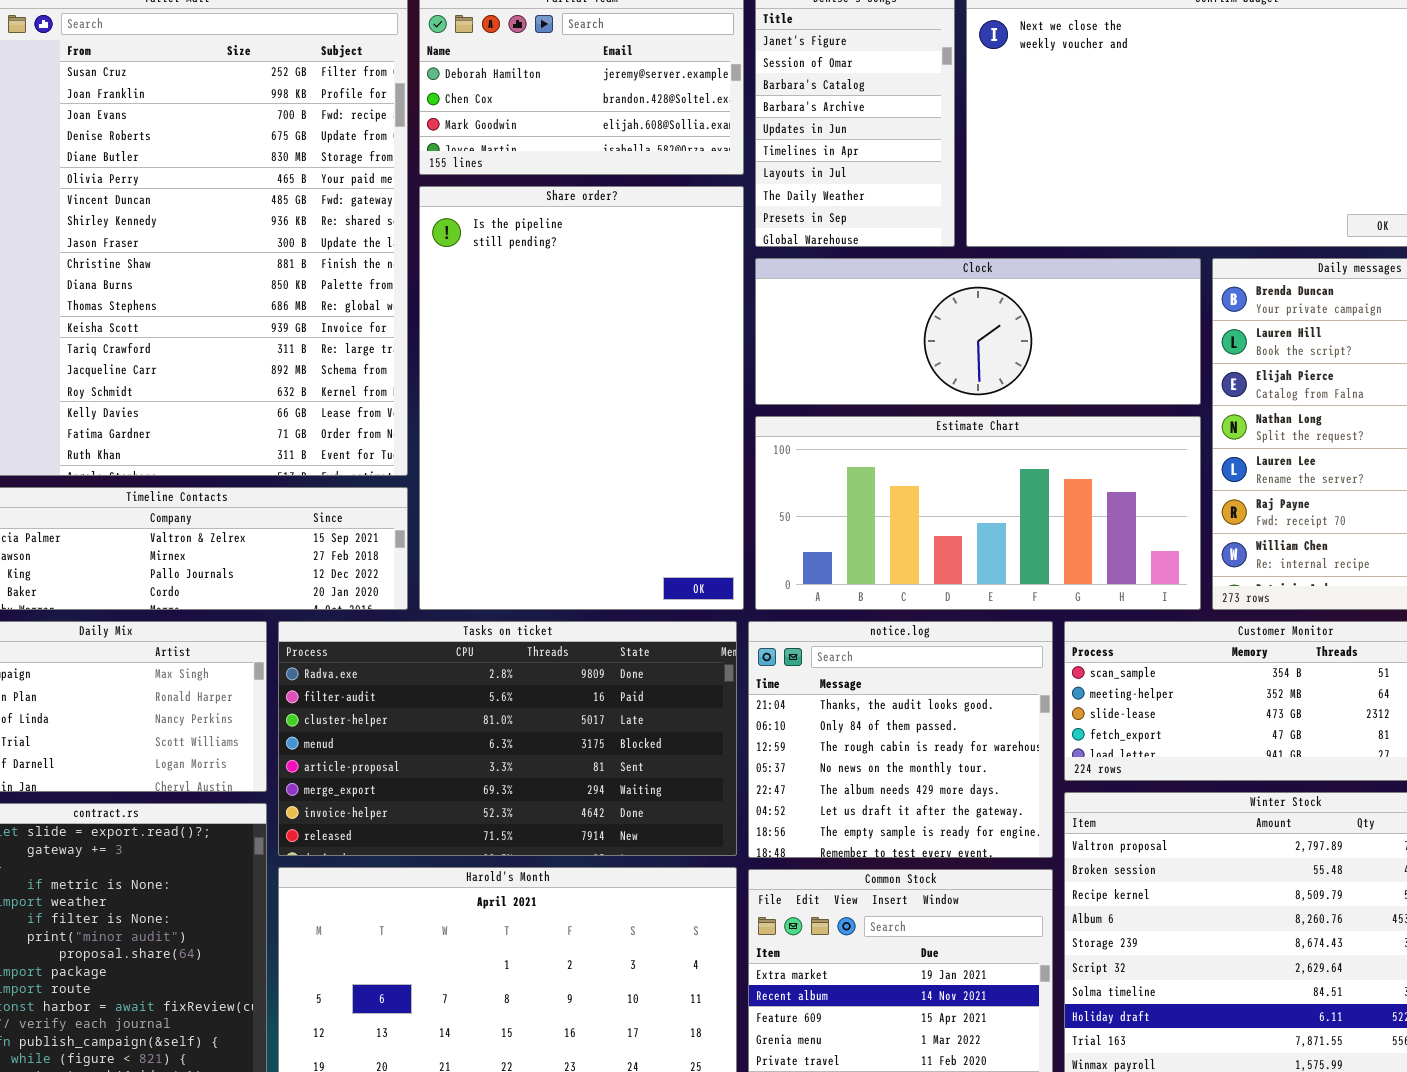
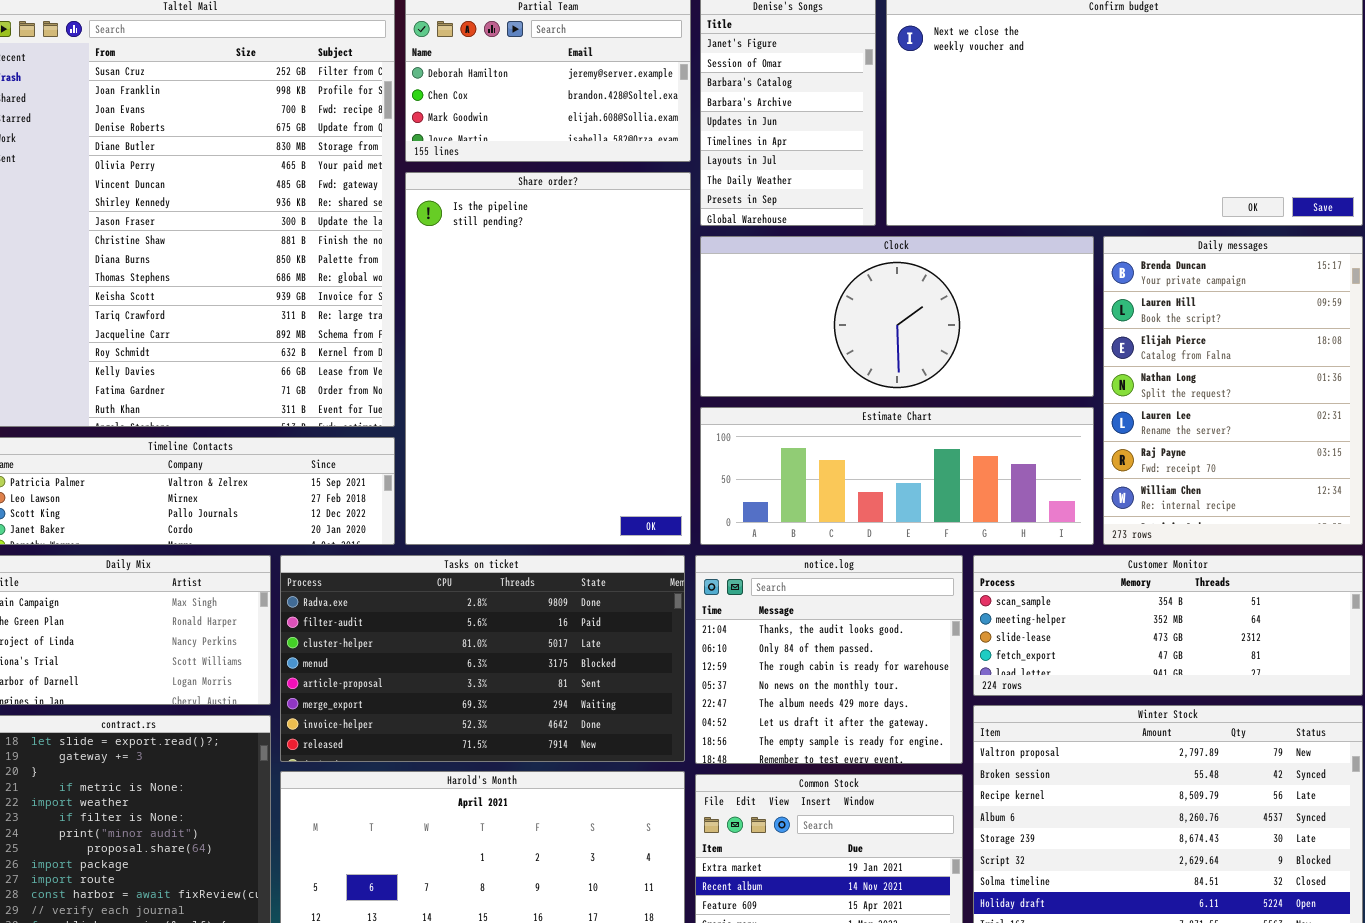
Clock: [755,258,1201,405] -> [700,236,1094,397], resized
Estimate Chart: [755,416,1201,610] -> [700,407,1094,545], resized

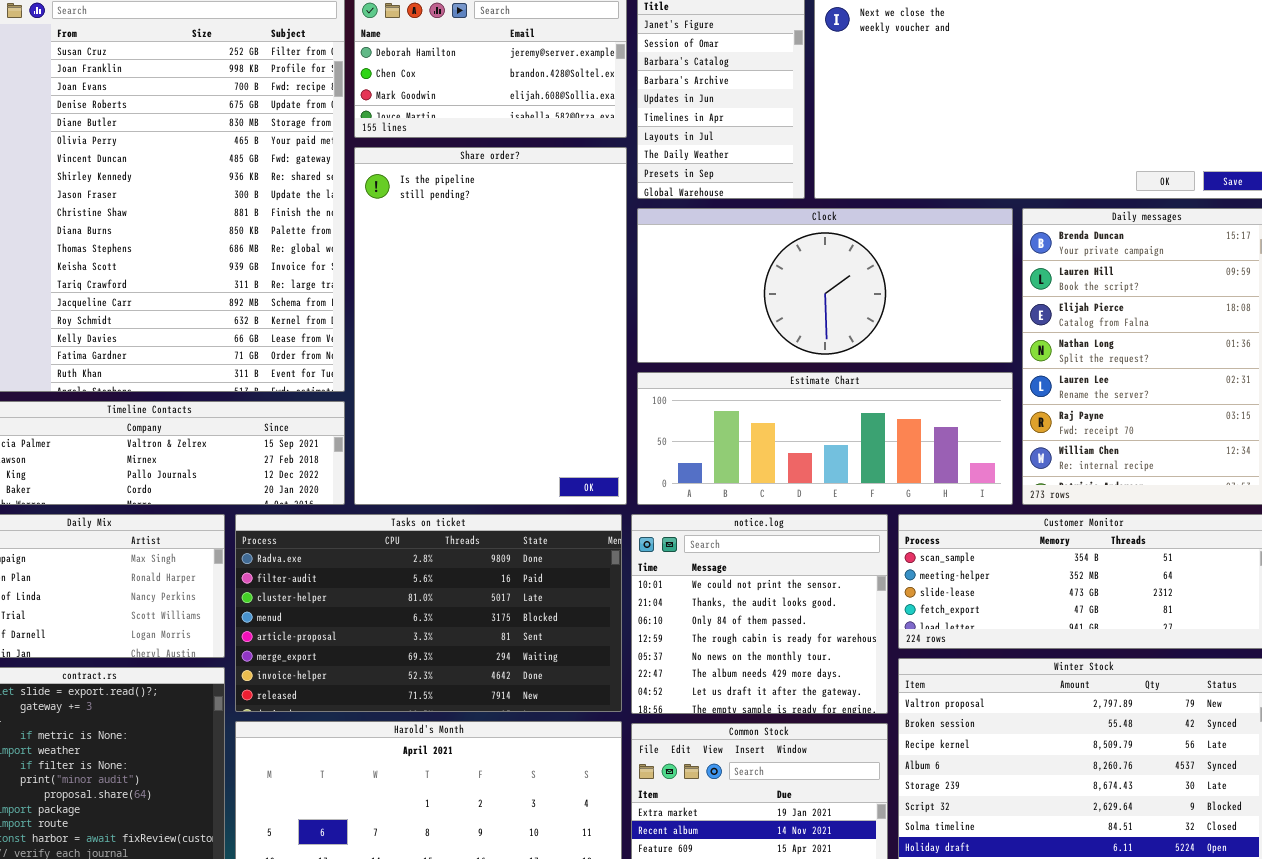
notice.log: [695,555,963,764] -> [631,514,888,714], scrolled up 1 row

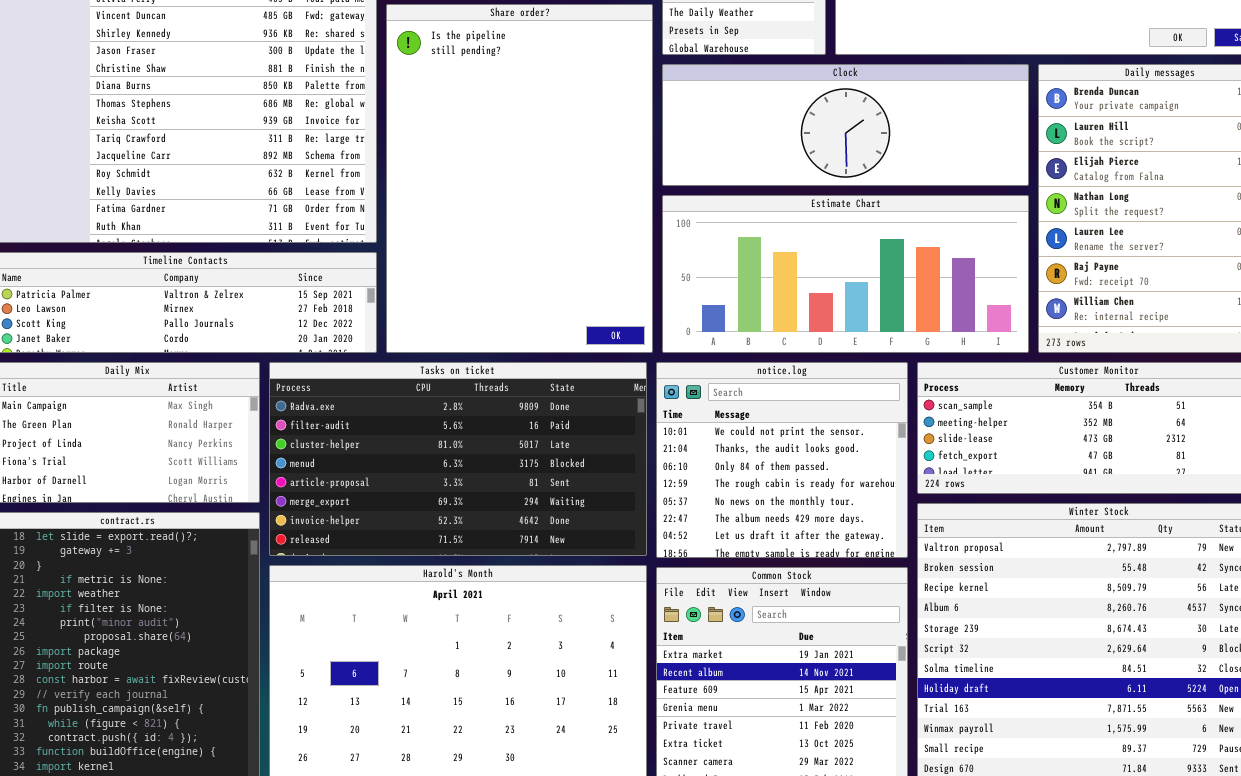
Clock: [637,208,1013,363] -> [662,64,1029,186], resized
Estimate Chart: [637,372,1013,505] -> [662,195,1029,353], resized

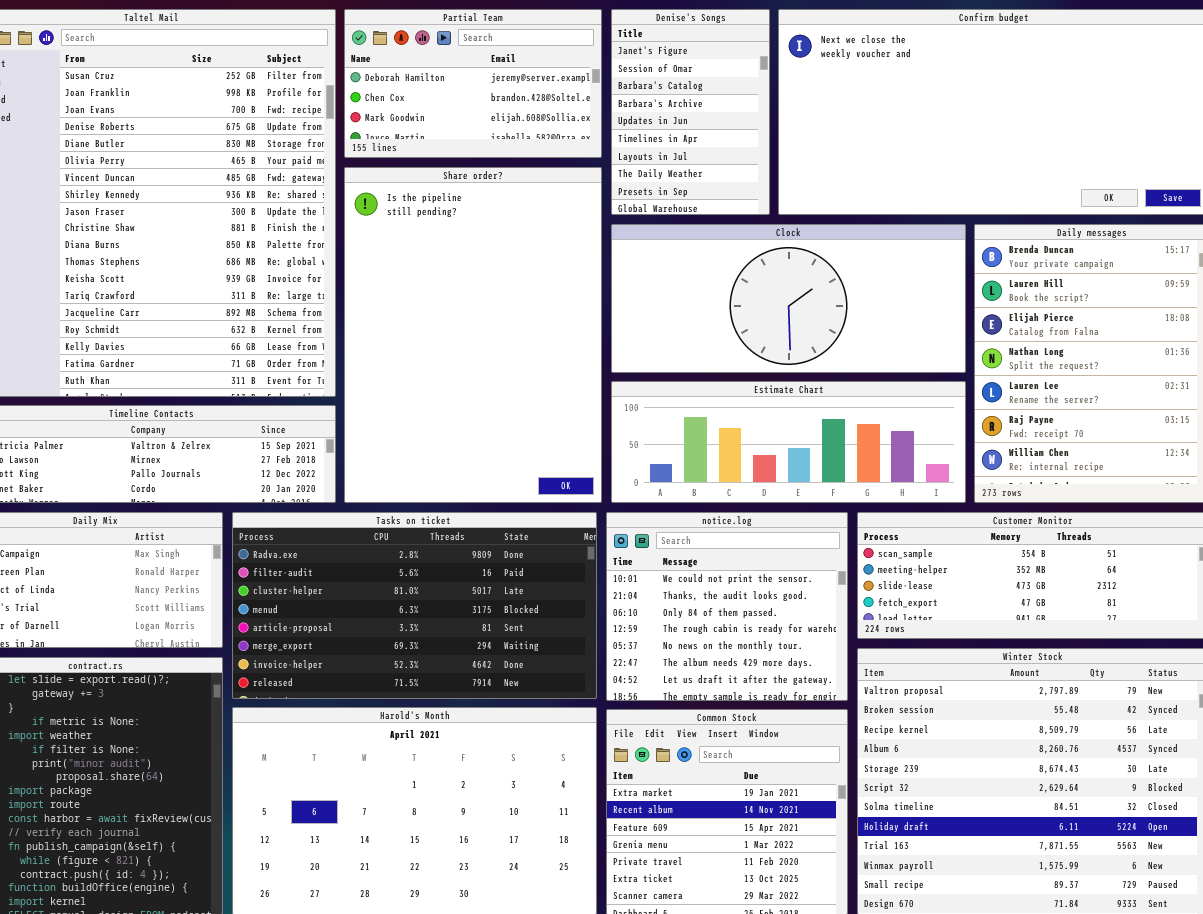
Clock: [662,64,1029,186] -> [611,224,966,373], resized
Estimate Chart: [662,195,1029,353] -> [611,381,966,503], resized

